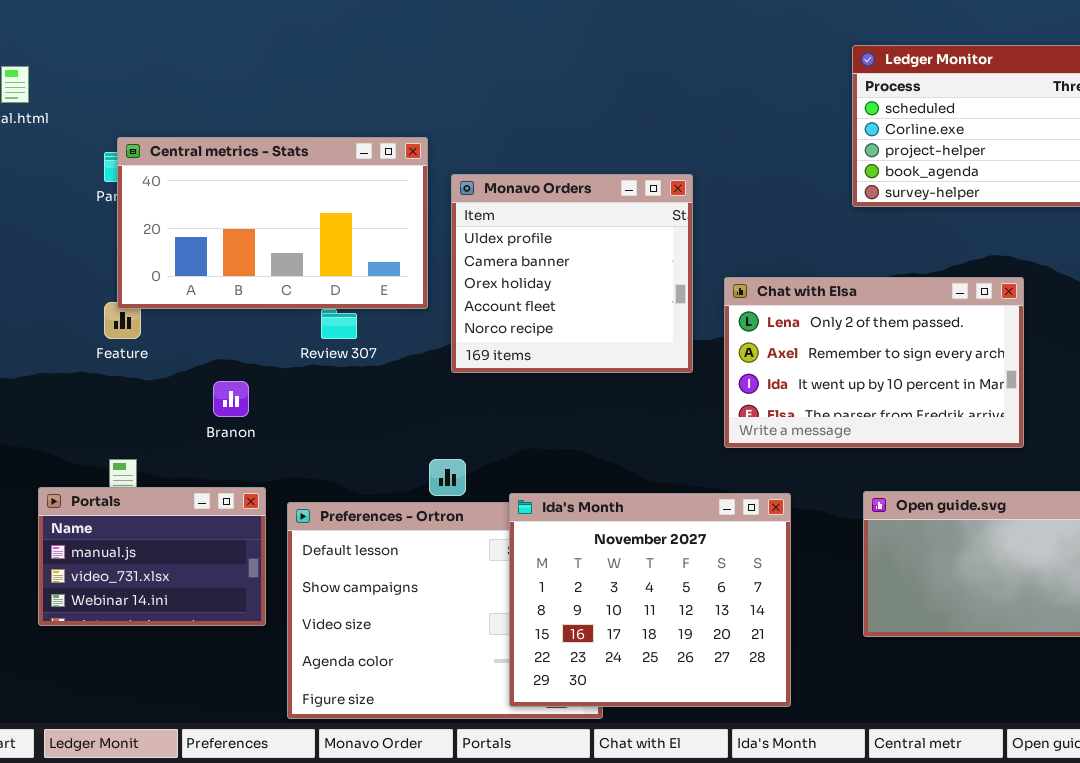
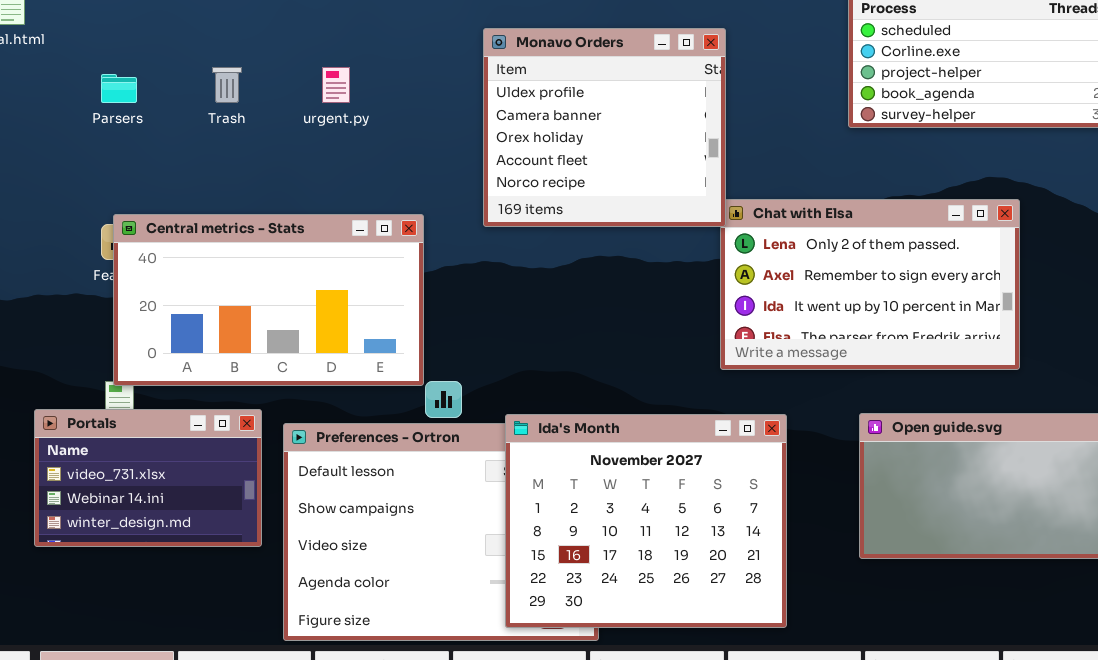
Central metrics - Stats: [117,137,428,309] -> [113,214,424,386], moved
Monavo Orders: [451,174,693,373] -> [483,28,726,227], moved
Portals: [38,487,266,626] -> [34,409,262,547], scrolled down 1 row

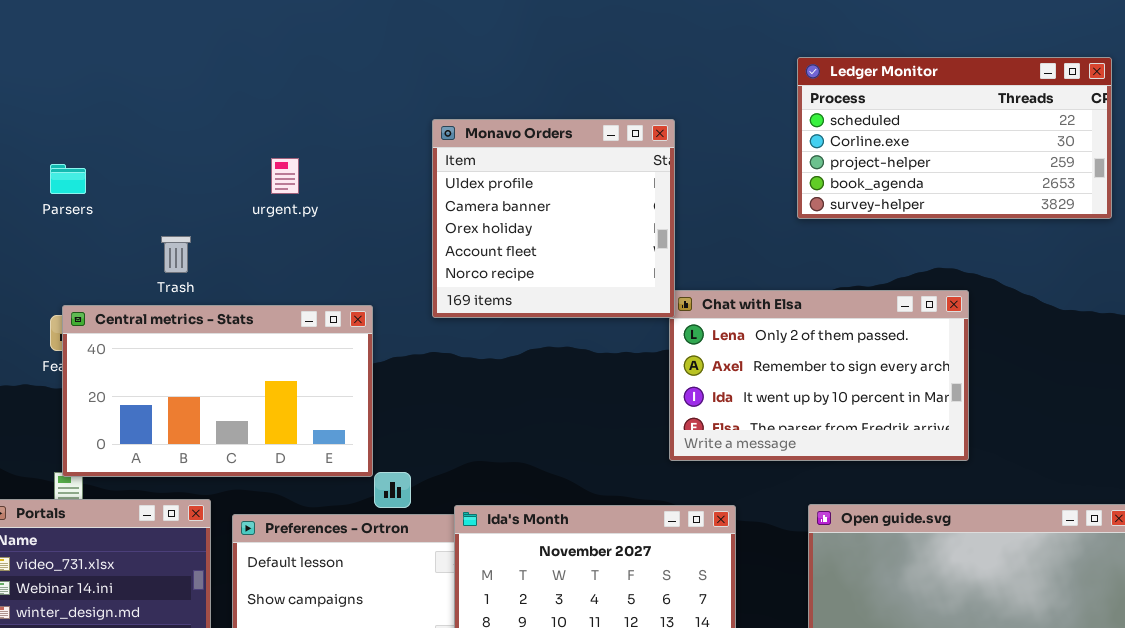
Trash: [212,67,242,103] -> [161,236,191,273], moved

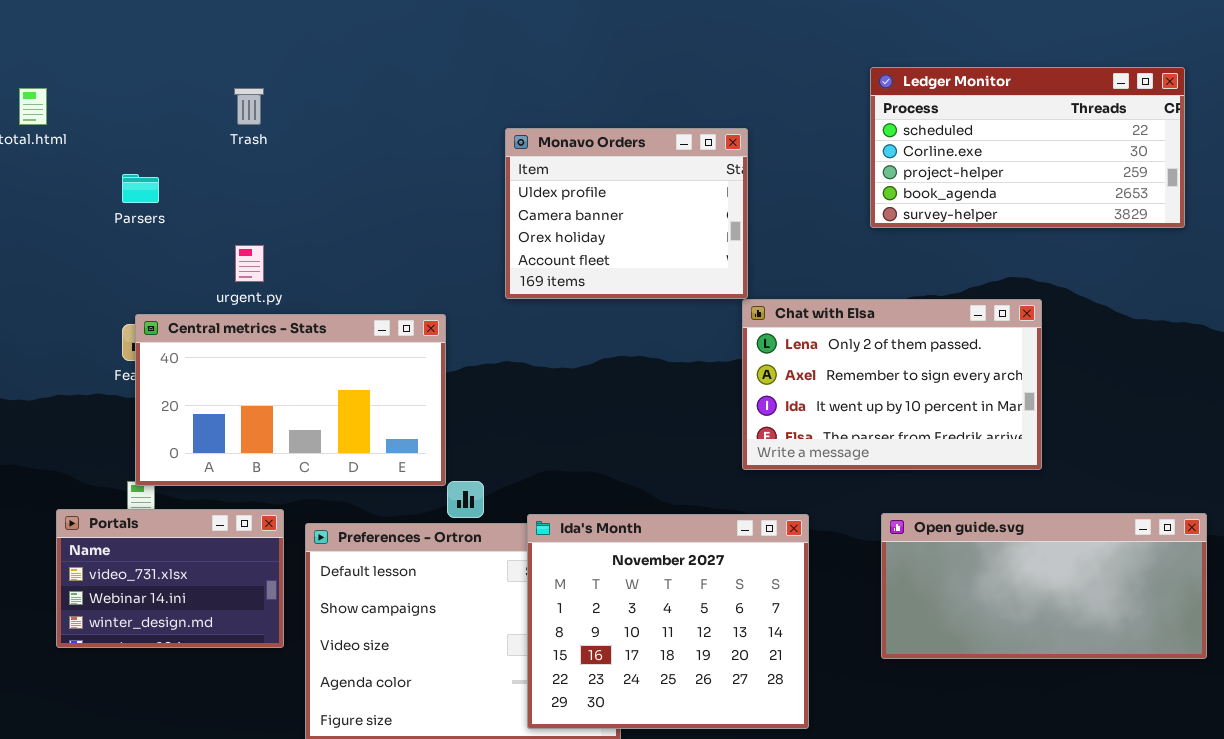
Monavo Orders: [432,119,675,318] -> [505,128,748,299], resized
urgent.py: [271,158,299,194] -> [235,245,264,282], moved
Trash: [161,236,191,273] -> [234,88,264,125], moved

